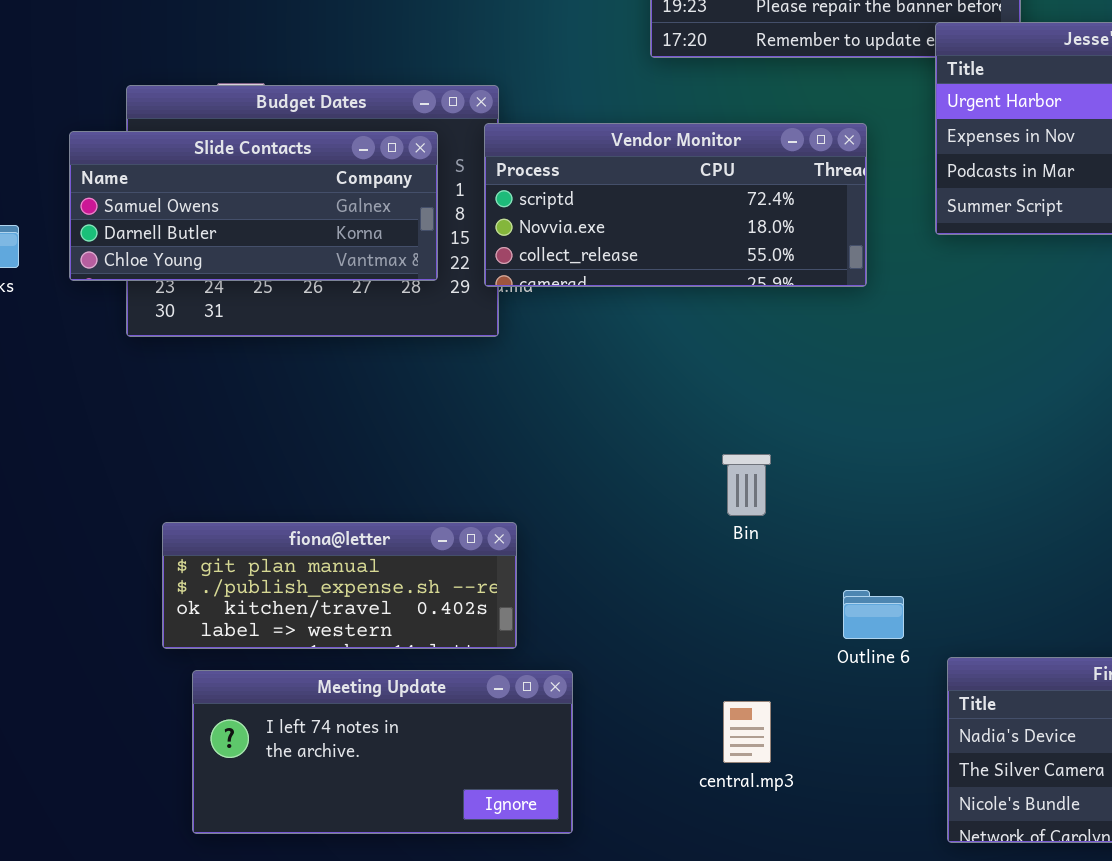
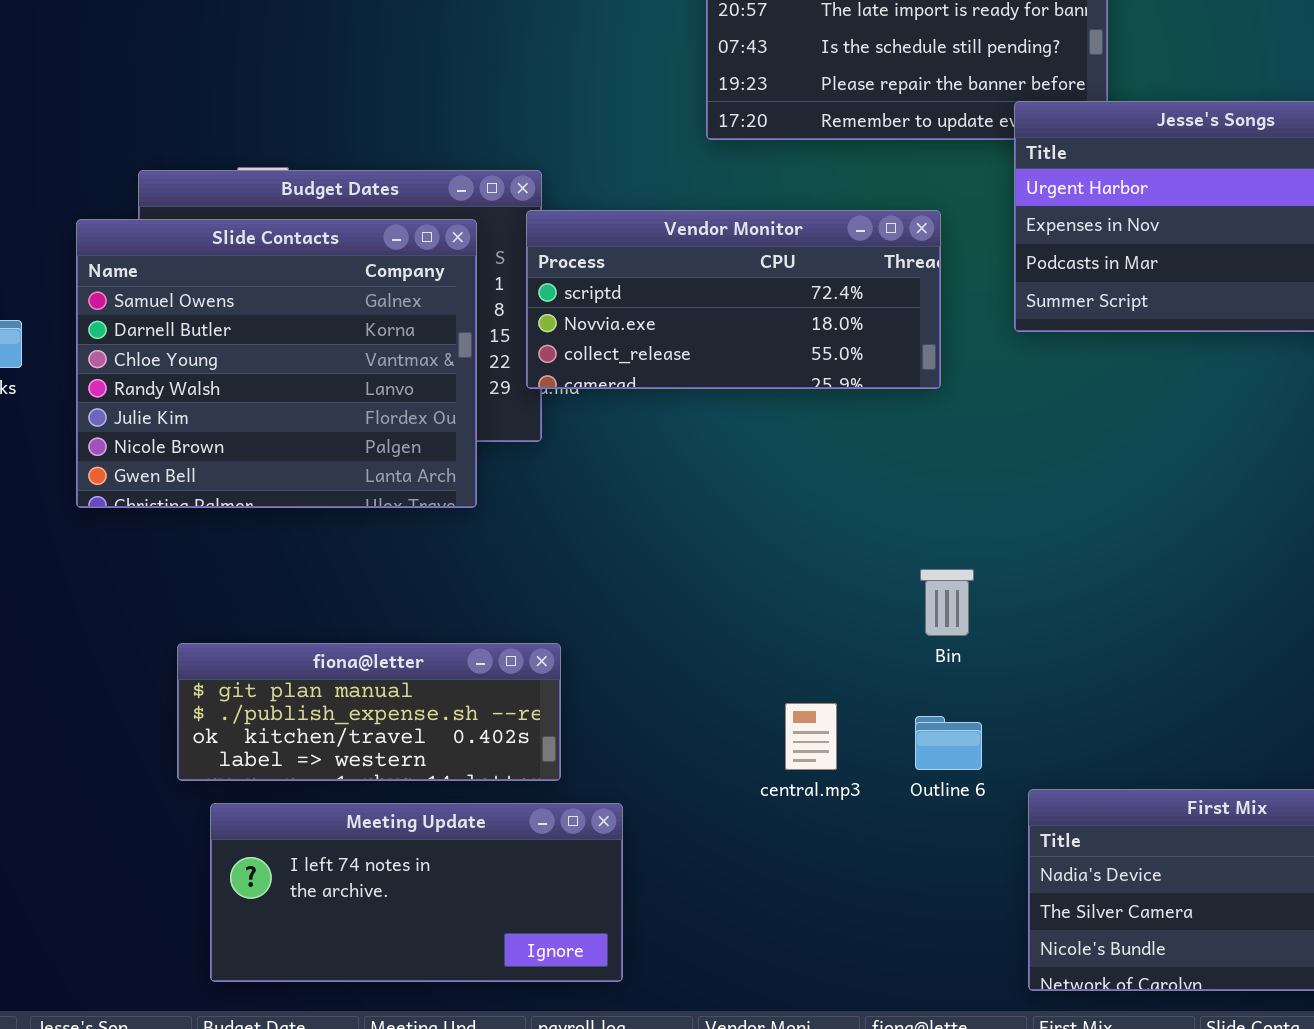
Slide Contacts: [69,131,438,281] -> [76,219,477,508], resized
Bin: [722,454,771,516] -> [920,569,974,636], moved
central.mp3: [723,701,771,763] -> [785,703,837,770], moved

